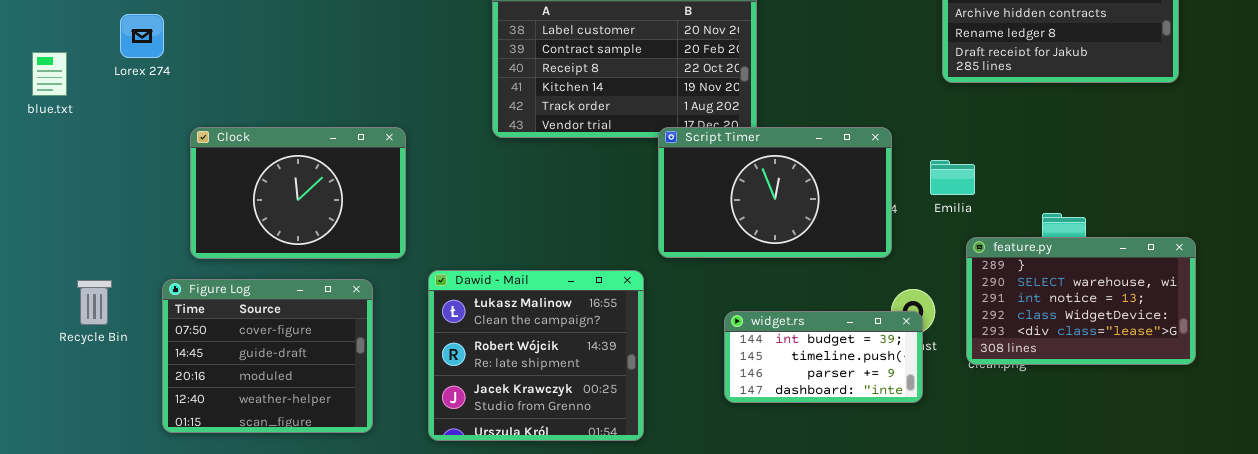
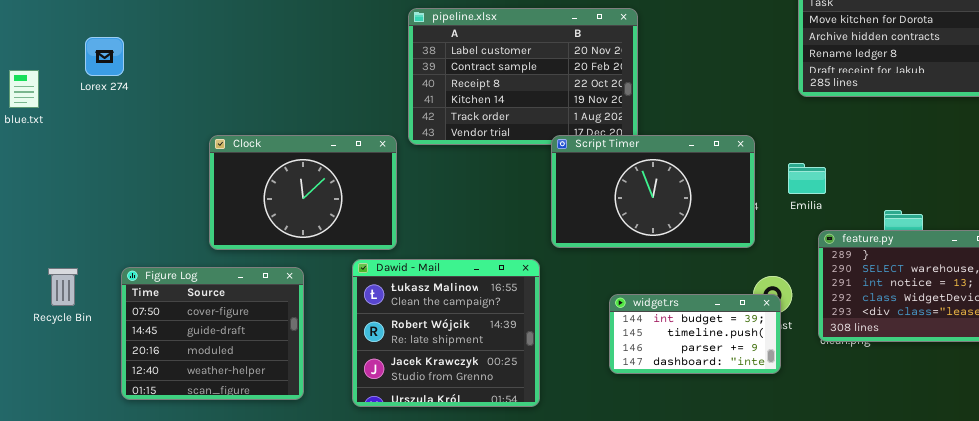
Clock: [190,127,406,259] -> [209,135,397,250], moved

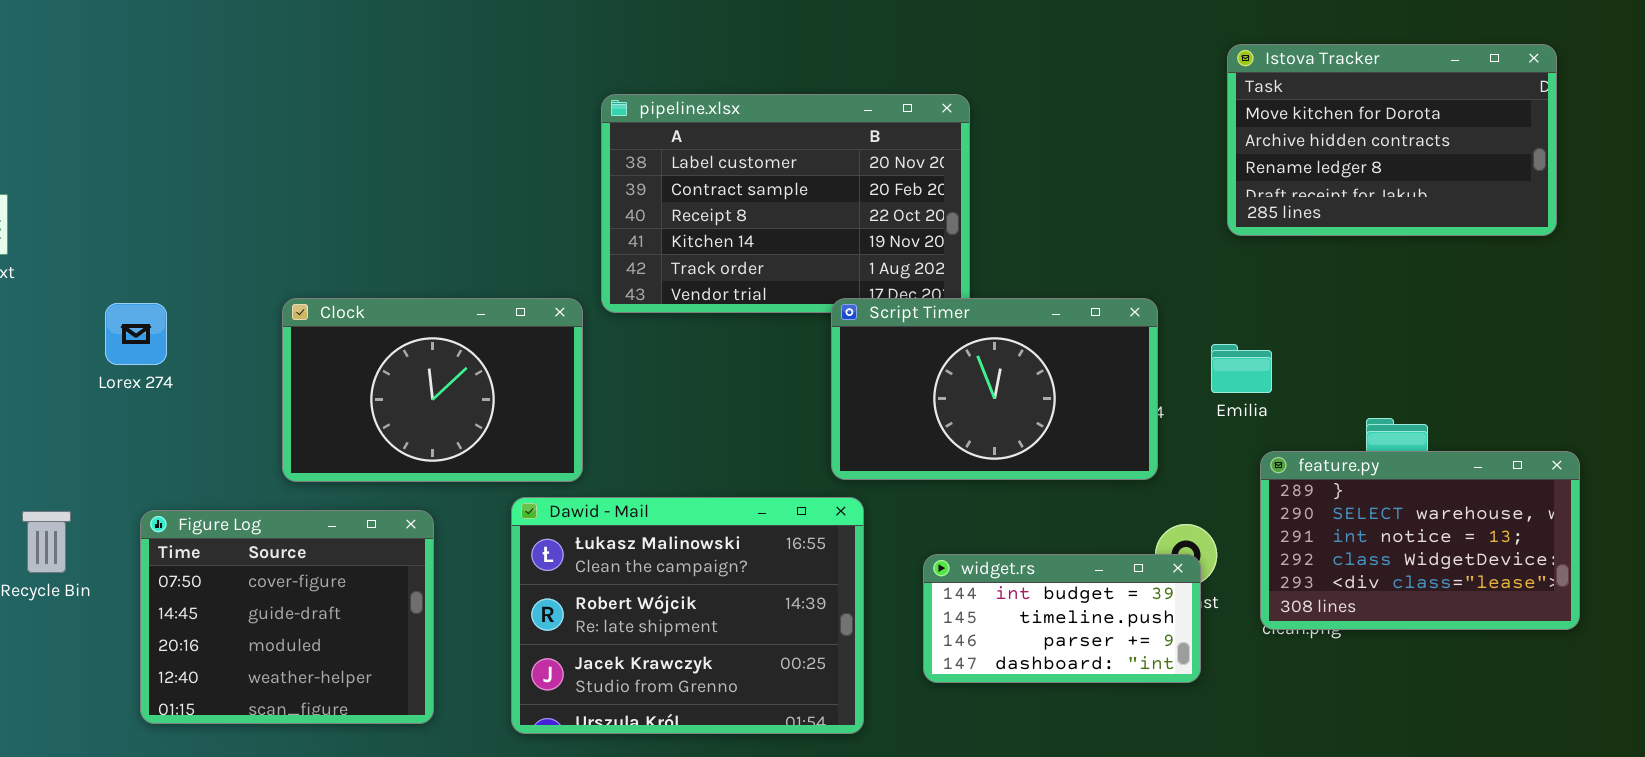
Lorex 274: [85,37,124,76] -> [105,303,167,365], moved
Dawid - Mail: [352,259,540,407] -> [511,497,864,734], resized

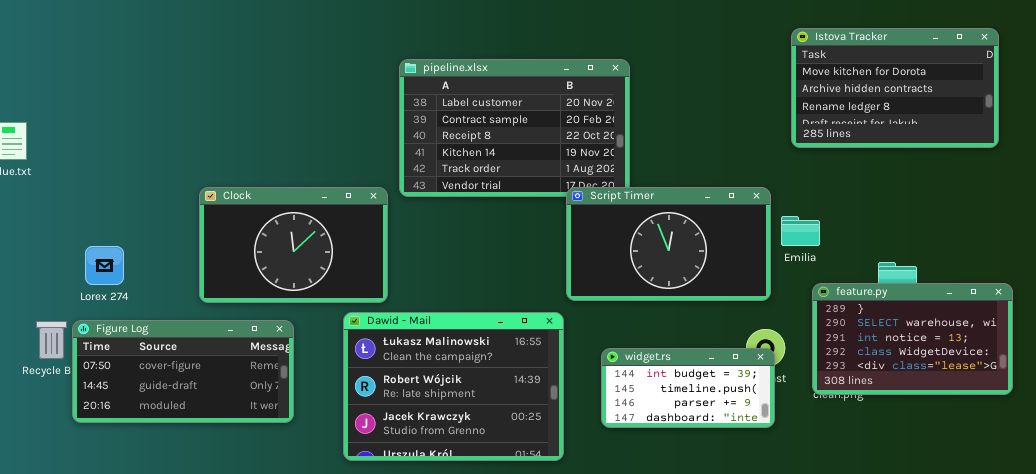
Script Timer: [831,298,1158,480] -> [566,187,771,301], moved
Lorex 274: [105,303,167,365] -> [85,246,124,285], moved
Figure Log: [140,510,434,724] -> [72,320,294,423], resized

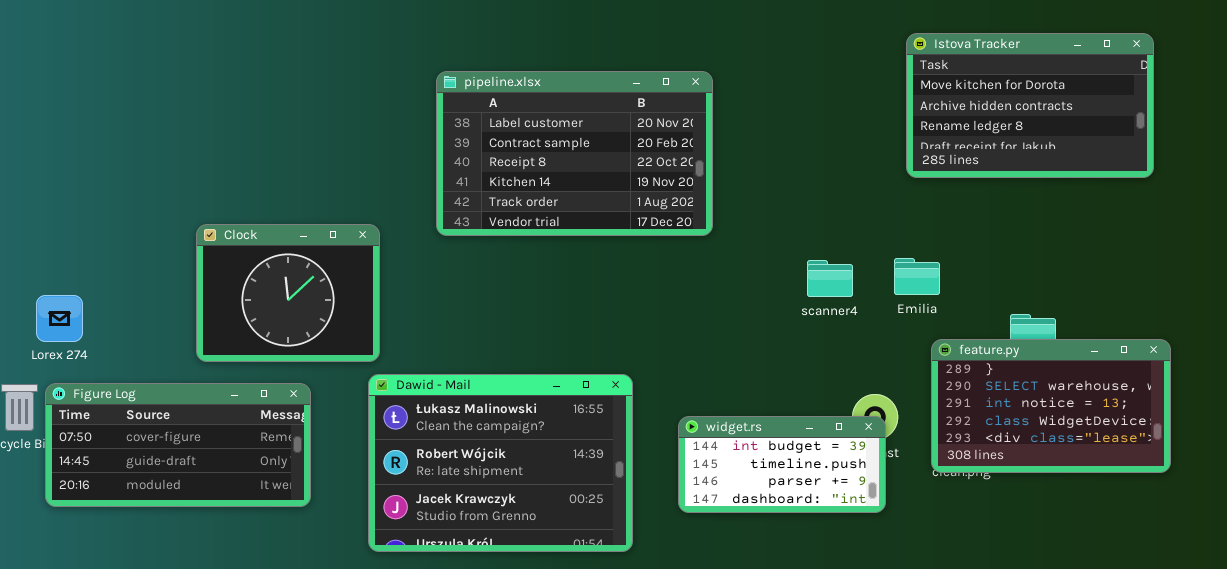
Clock: [199,187,388,303] -> [196,224,380,362], resized
Script Timer: [566,187,771,301] -> none, closed
Lorex 274: [85,246,124,285] -> [36,295,83,342], moved

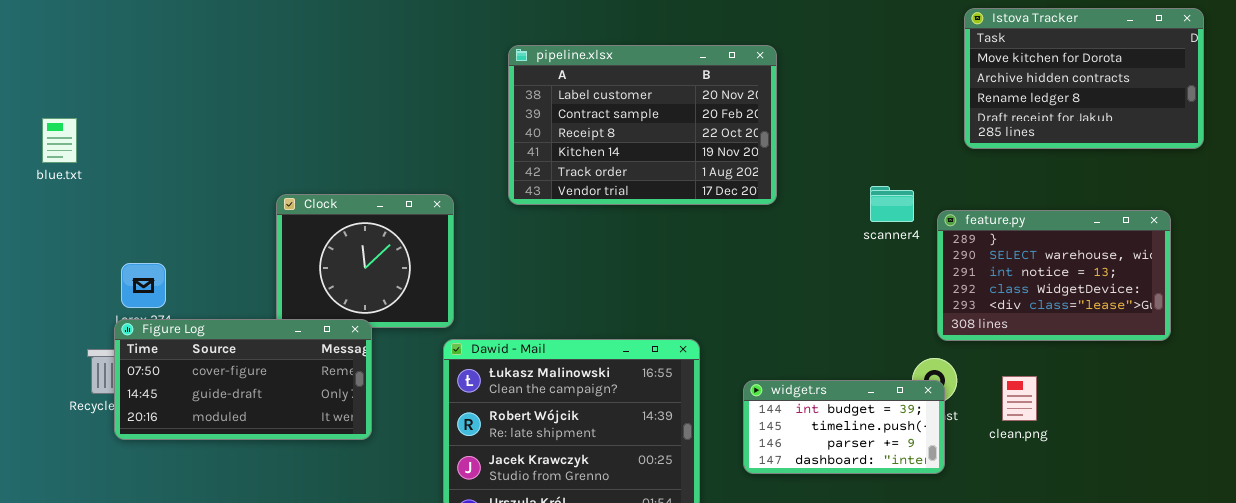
scanner4: [807,260,853,297] -> [870,186,914,222], moved
feature.py: [931,339,1171,473] -> [937,210,1171,341], moved
Figure Log: [45,383,311,507] -> [114,319,372,440], moved

